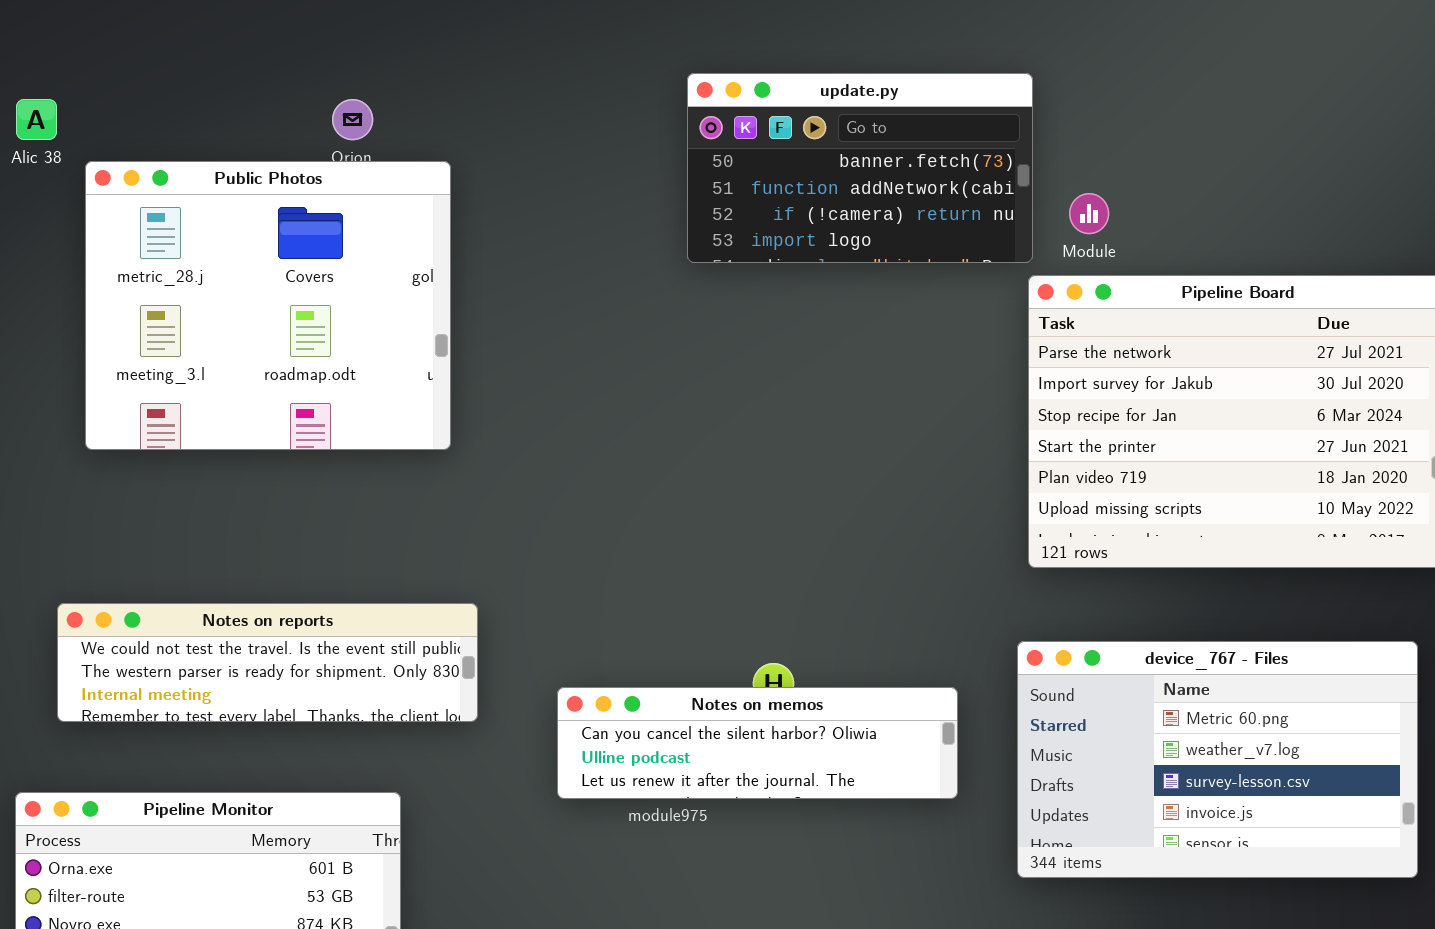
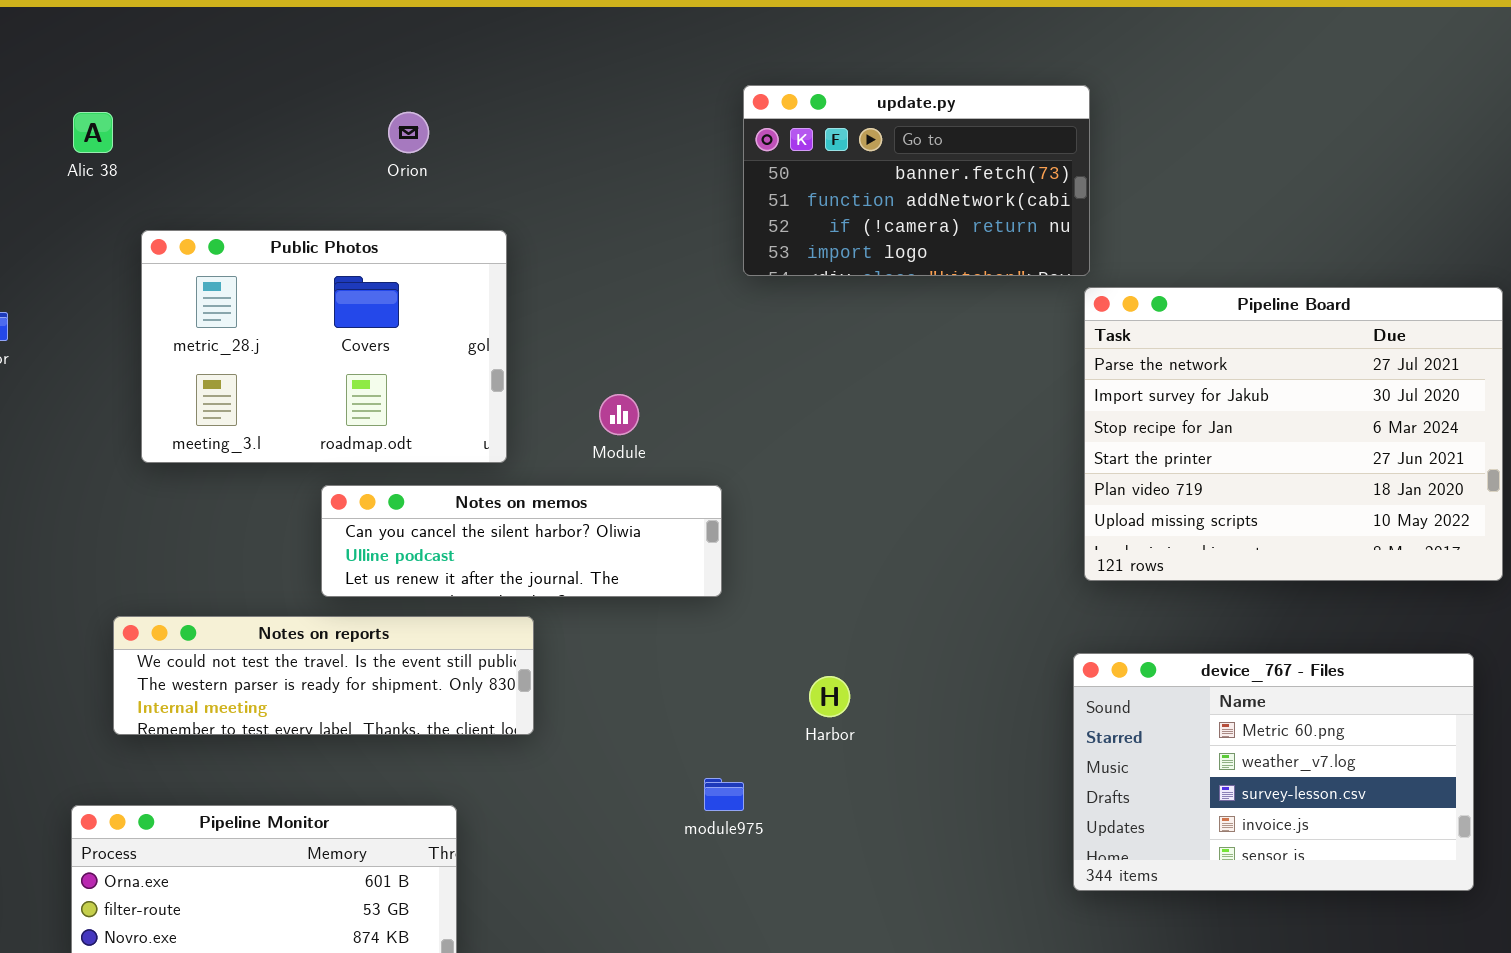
Public Photos: [85,161,451,450] -> [141,230,507,463], resized
Module: [1069,193,1109,234] -> [599,394,639,435], moved
Notes on memos: [557,687,958,799] -> [321,485,722,597], moved

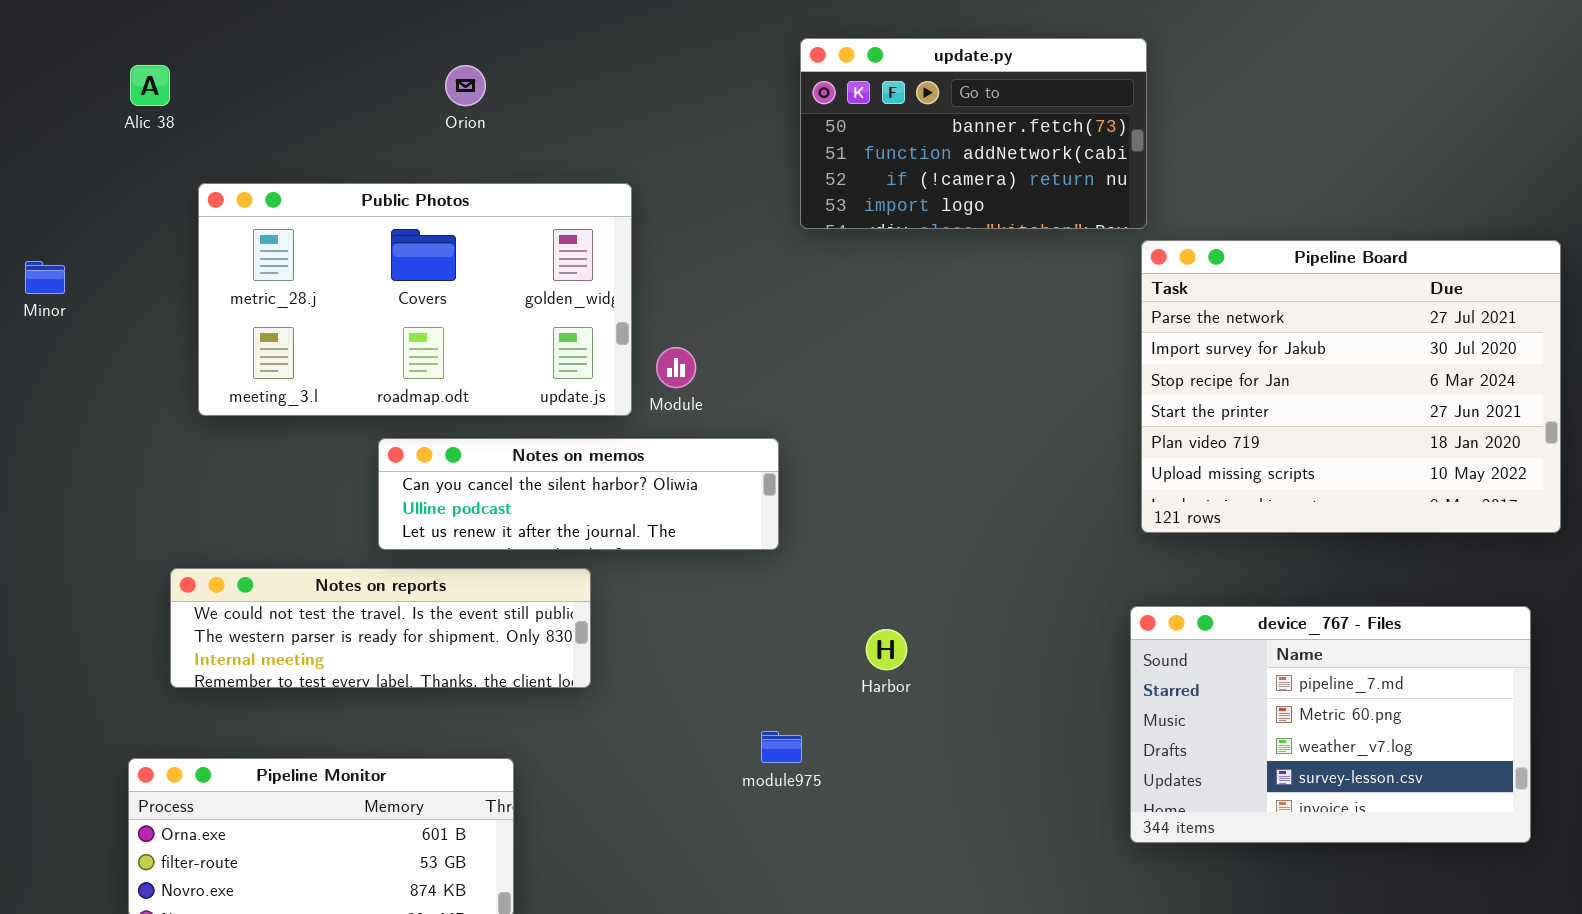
Public Photos: [141,230,507,463] -> [198,183,632,416], resized
device_767 - Files: [1073,653,1474,891] -> [1130,606,1531,843], scrolled up 1 row

